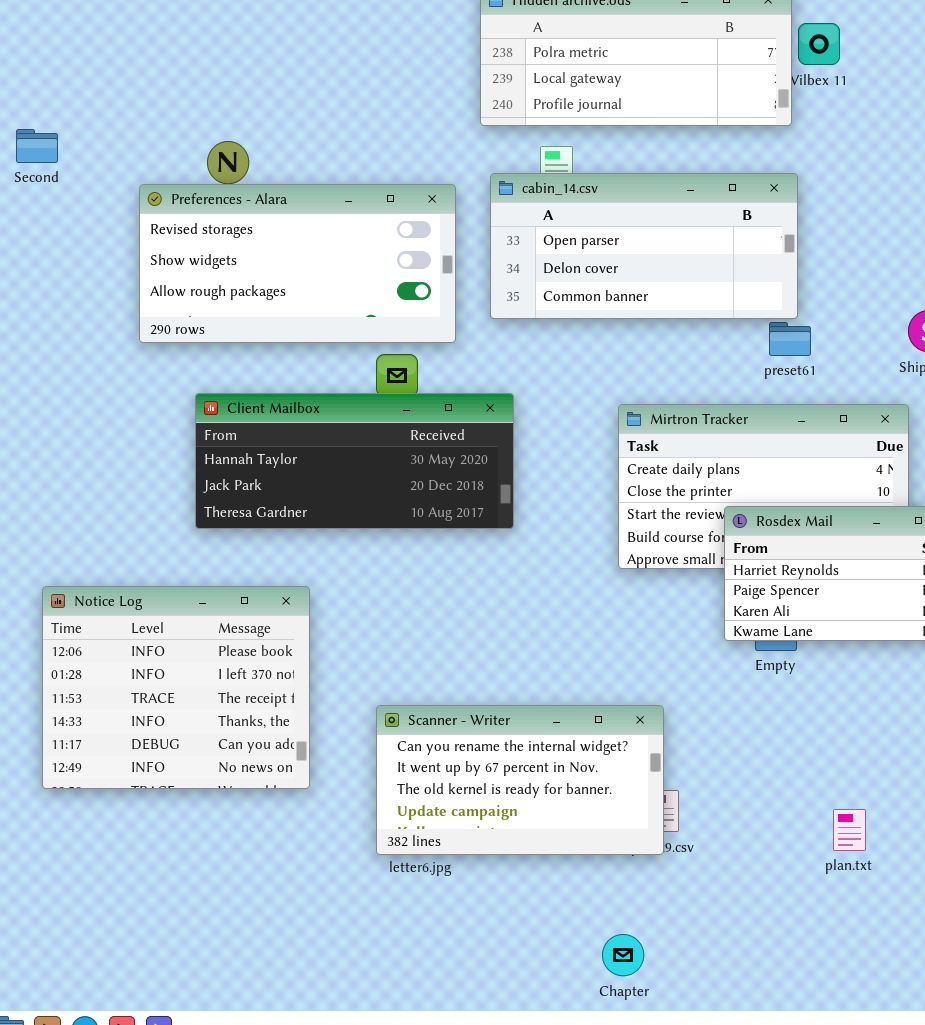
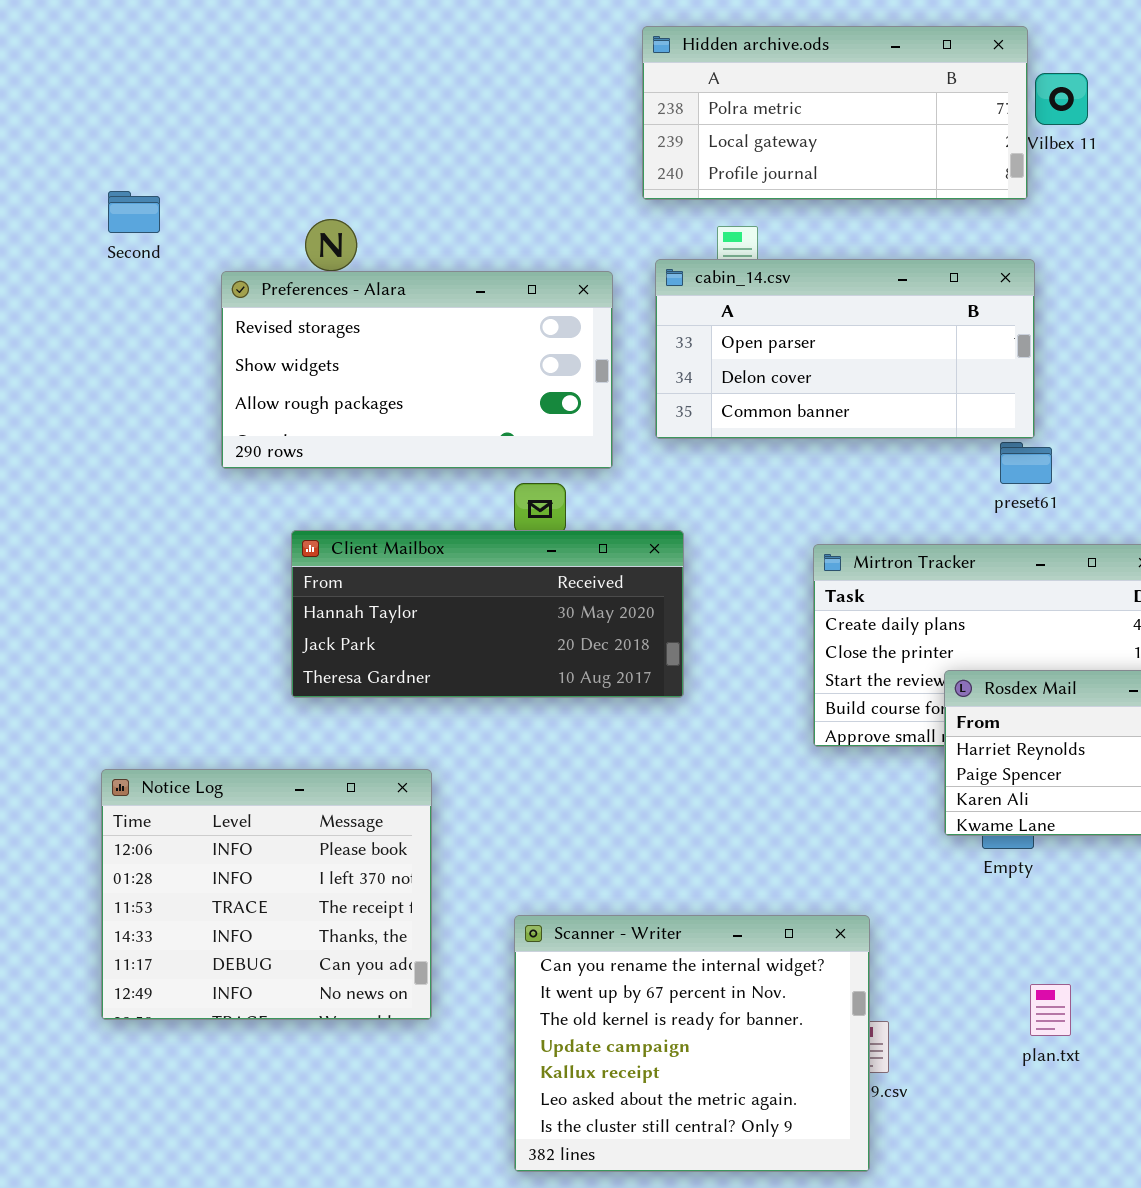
Second: [16,129,58,163] -> [108,191,160,233], moved
Scanner - Writer: [376,705,664,855] -> [514,915,870,1172], resized
plan.txt: [833,809,866,851] -> [1030,984,1071,1036], moved

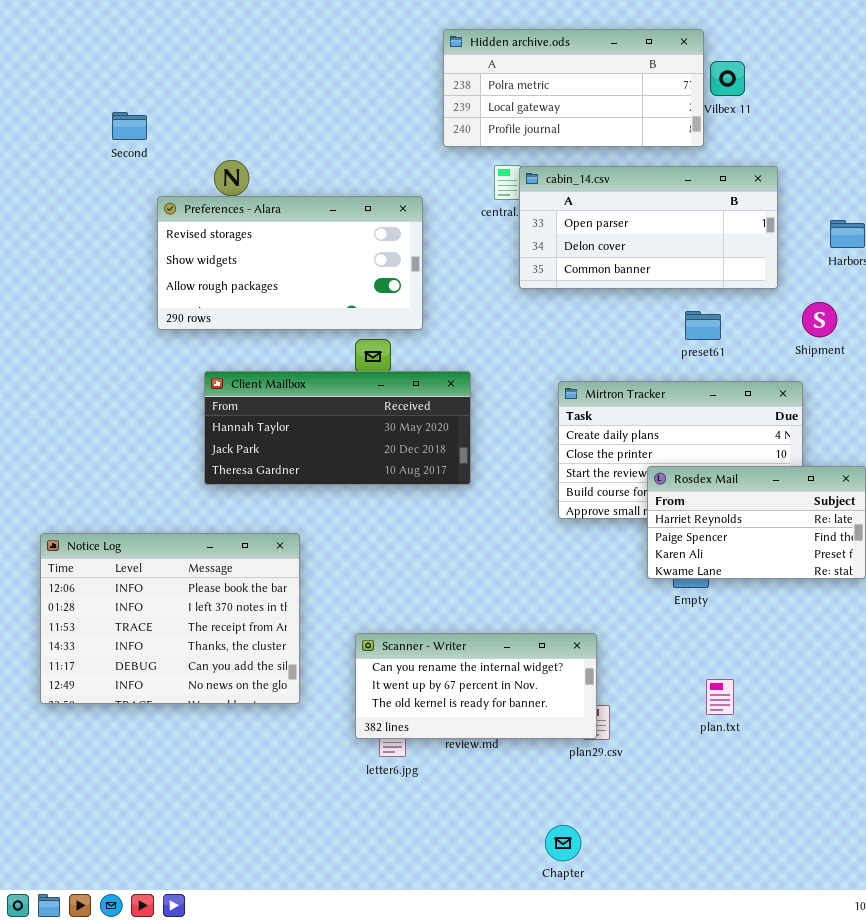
Second: [108,191,160,233] -> [112,112,147,140], moved
cabin_14.csv: [655,259,1035,439] -> [519,166,778,289], moved
Notice Log: [101,769,432,1020] -> [40,533,300,704], resized
Scanner - Writer: [514,915,870,1172] -> [355,633,597,739], resized

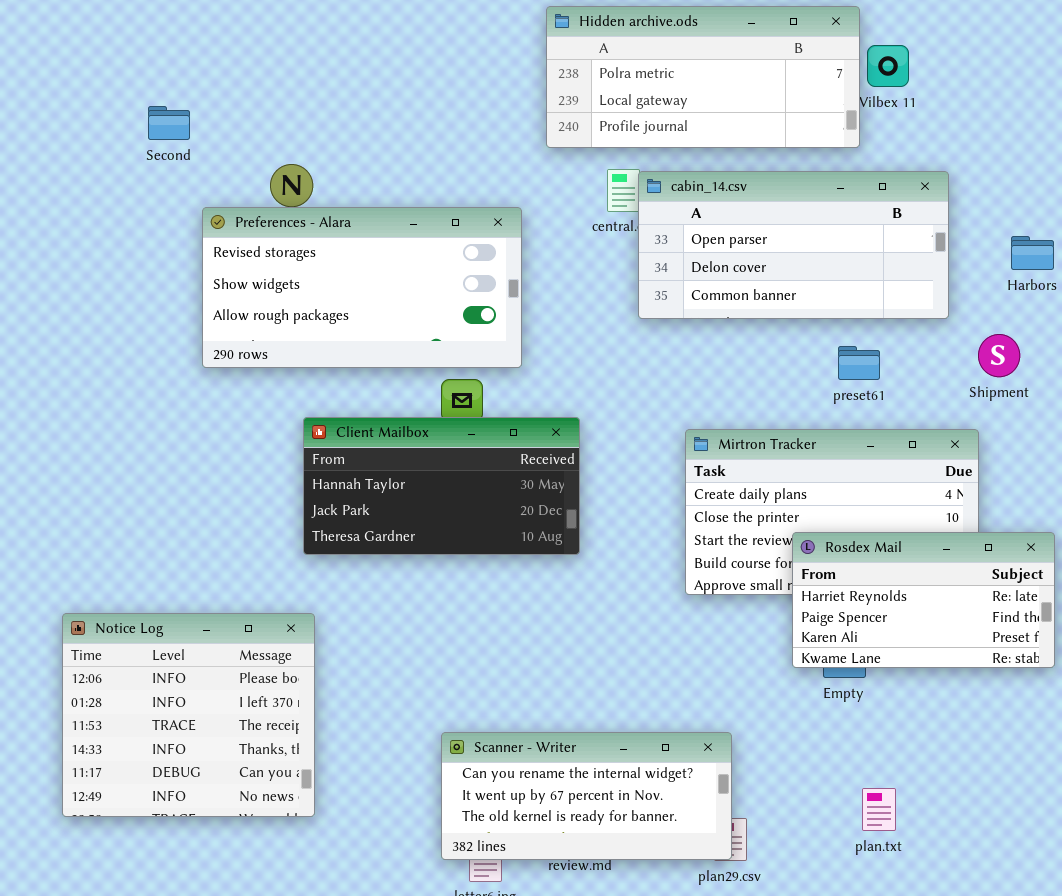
Client Mailbox: [204,371,471,485] -> [303,417,580,555], resized
Notice Log: [40,533,300,704] -> [62,613,315,817], resized

